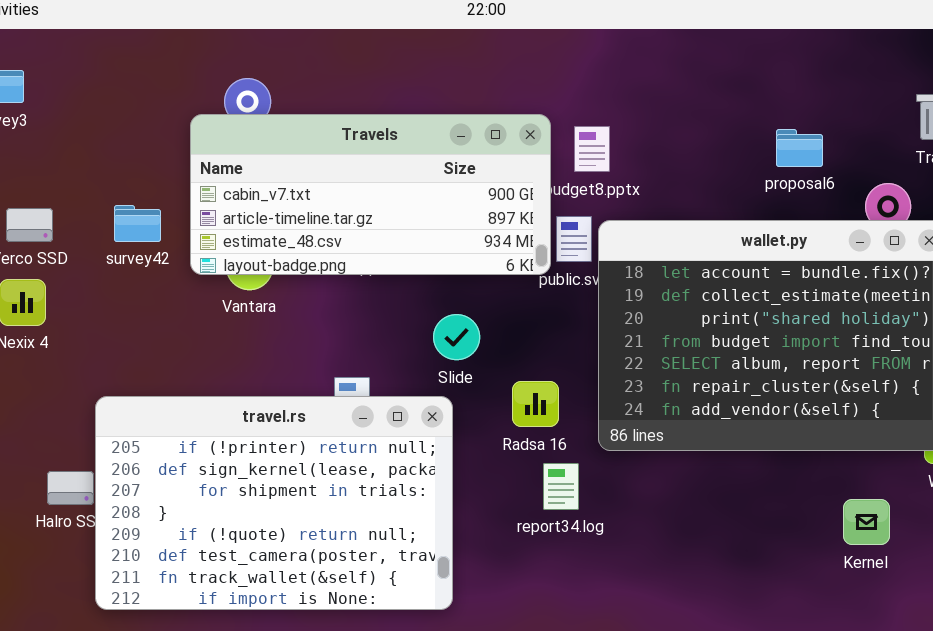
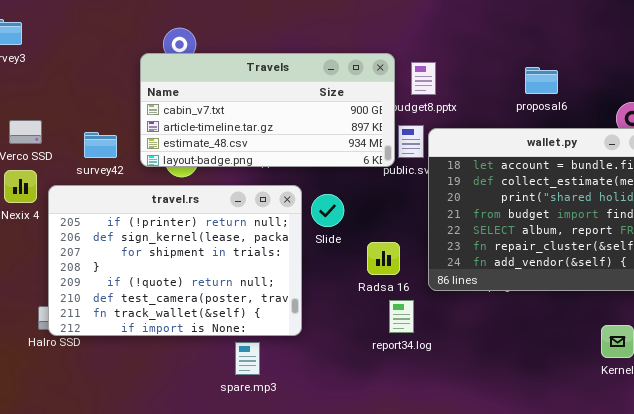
proposal6: [776,129,823,167] -> [525,67,558,94], moved
survey42: [114,205,161,242] -> [84,132,117,158], moved
travel.rs: [95,396,453,610] -> [48,185,302,336], moved

